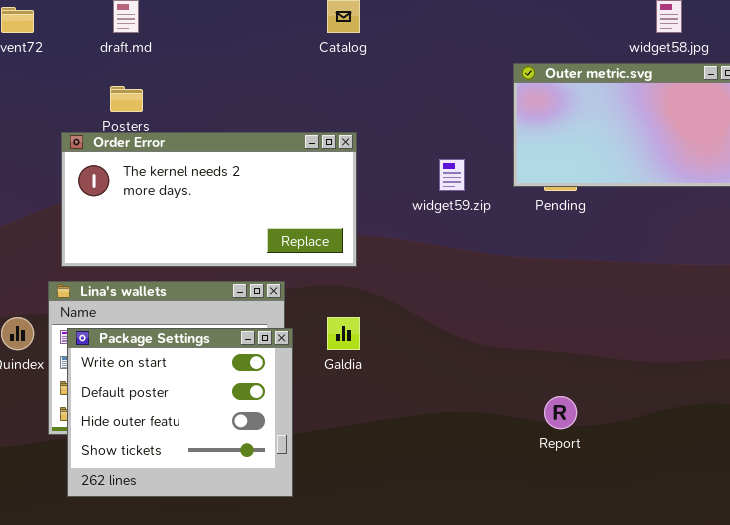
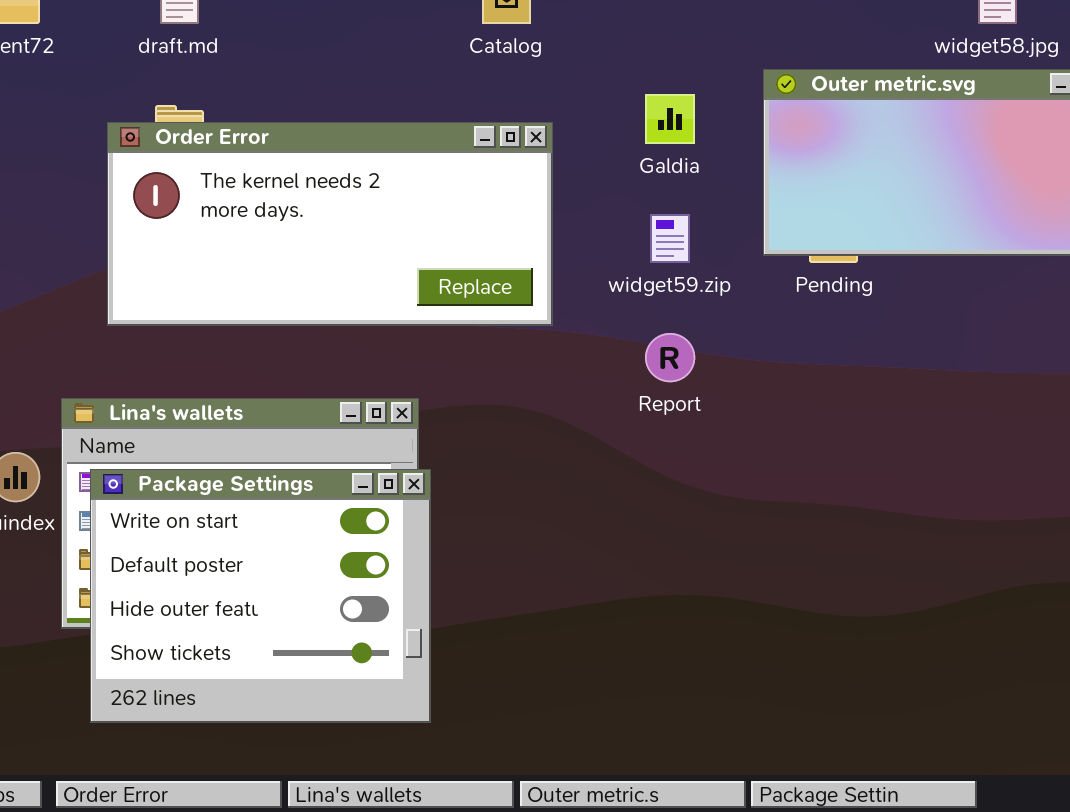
Order Error: [61,132,357,267] -> [107,122,553,326], moved
Galdia: [327,317,360,350] -> [645,94,695,144], moved
Report: [544,396,577,429] -> [645,333,695,382], moved

